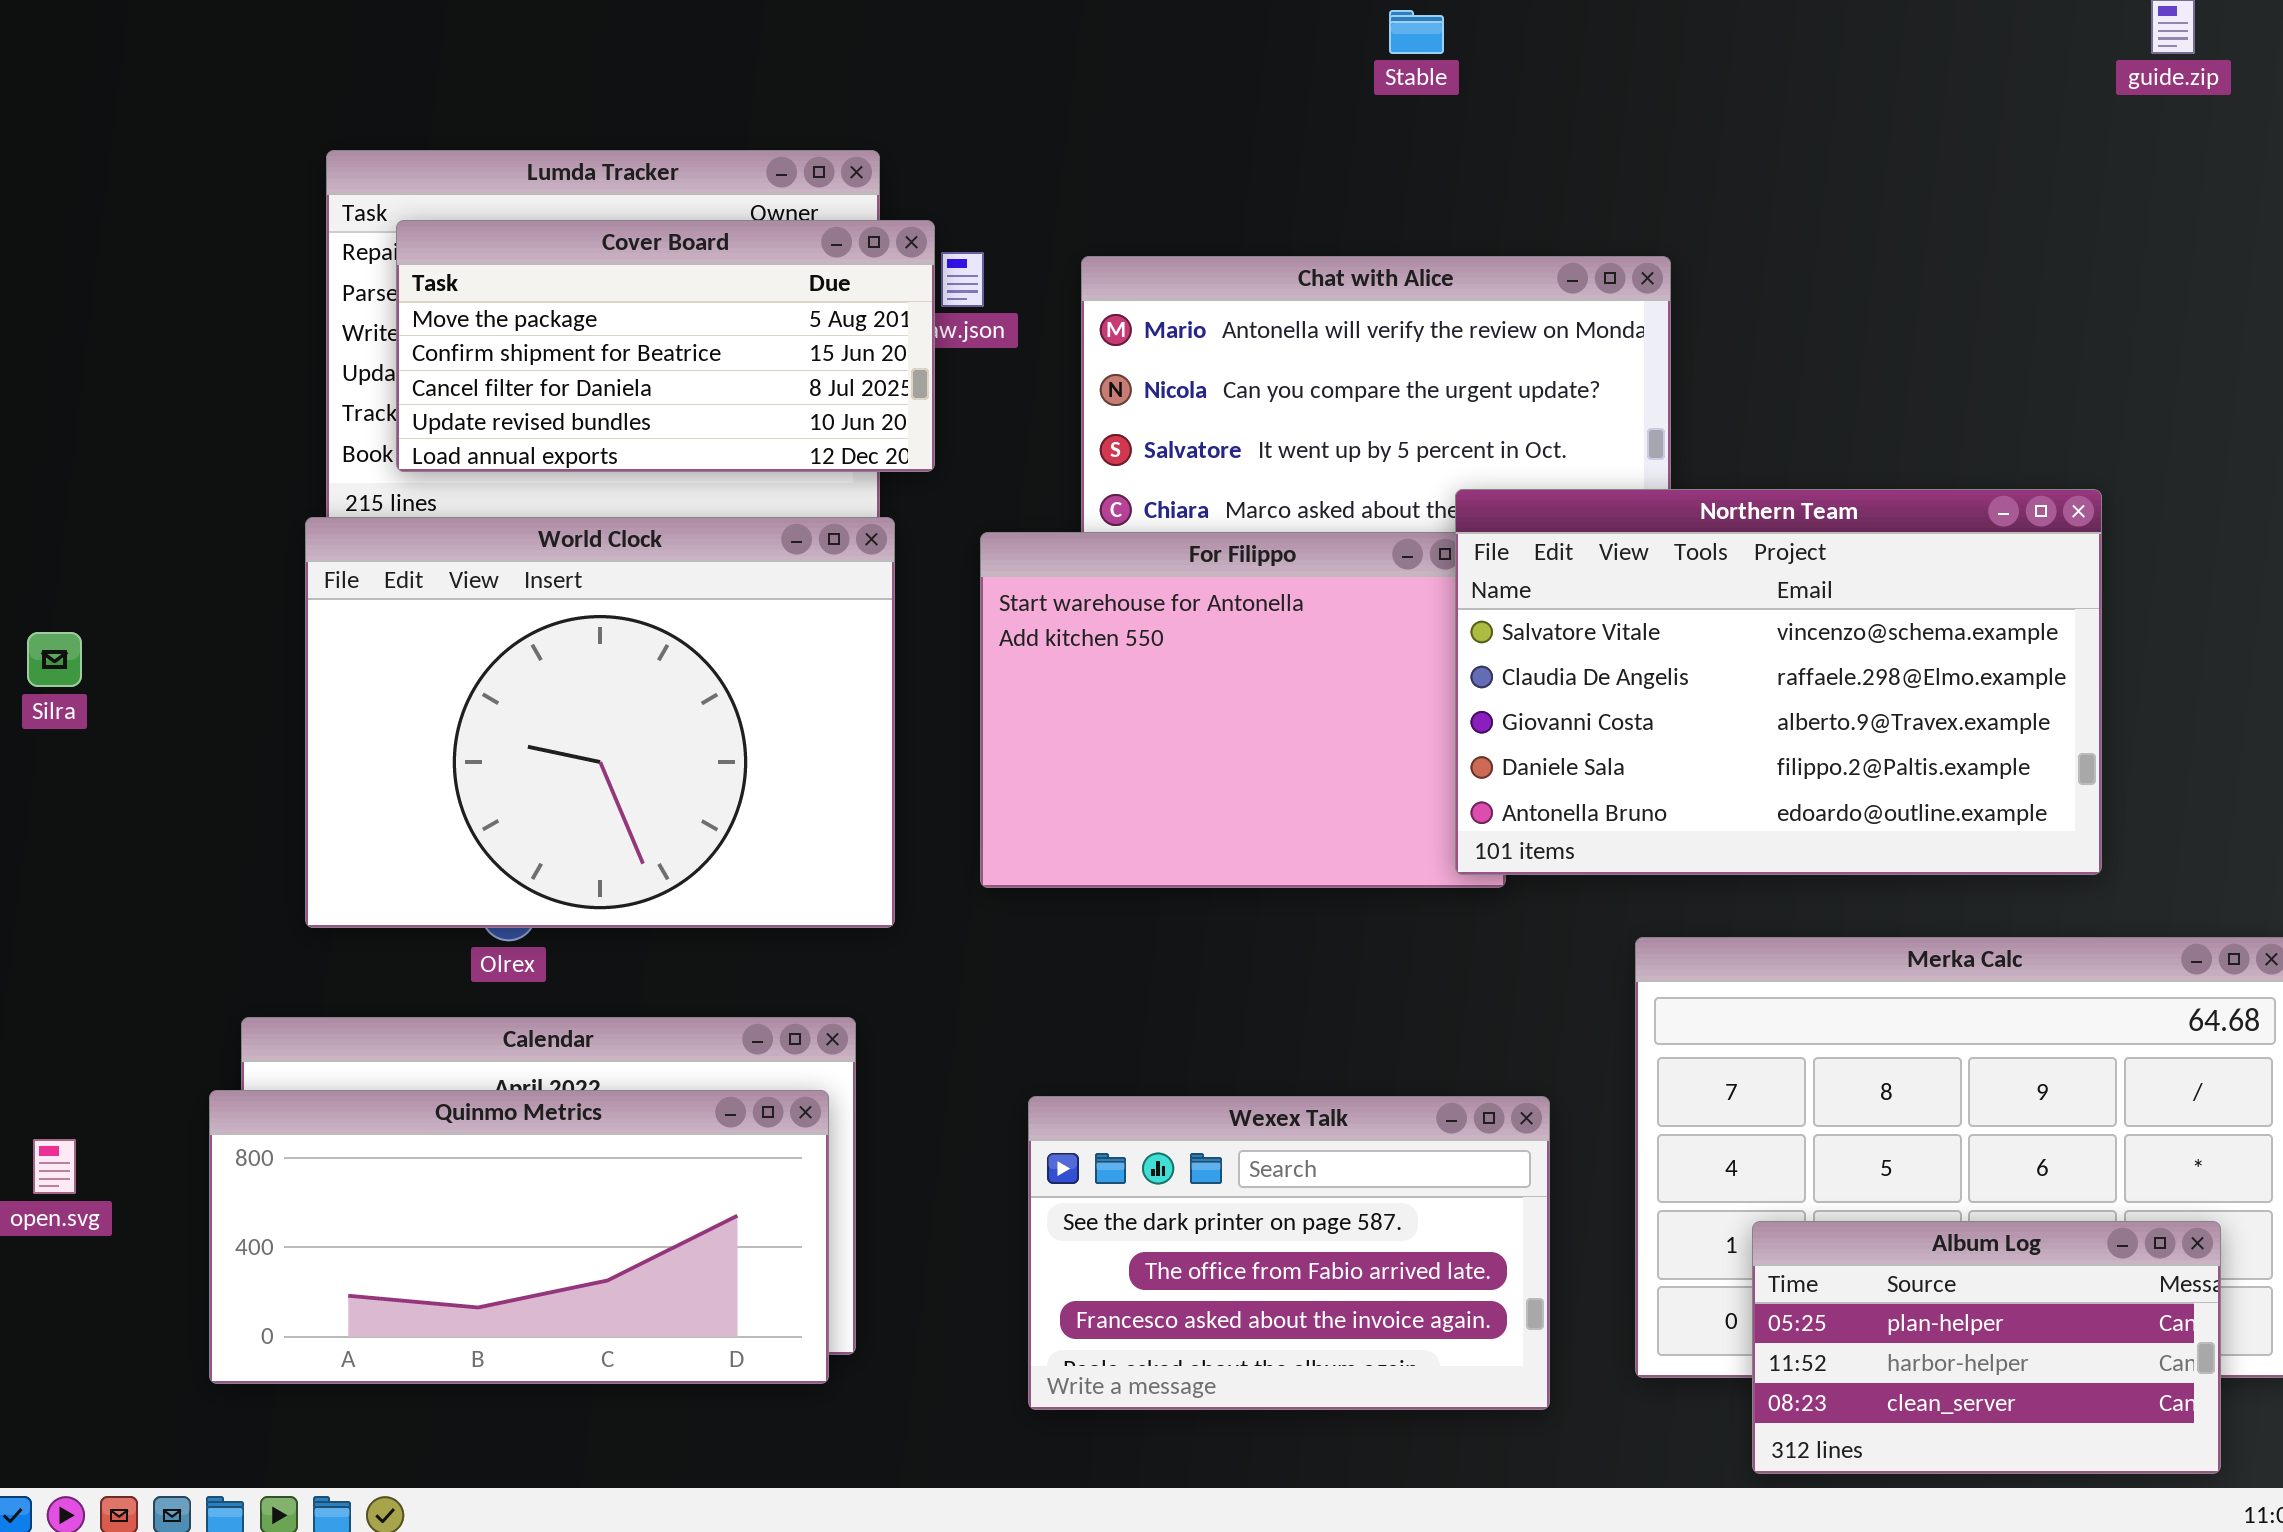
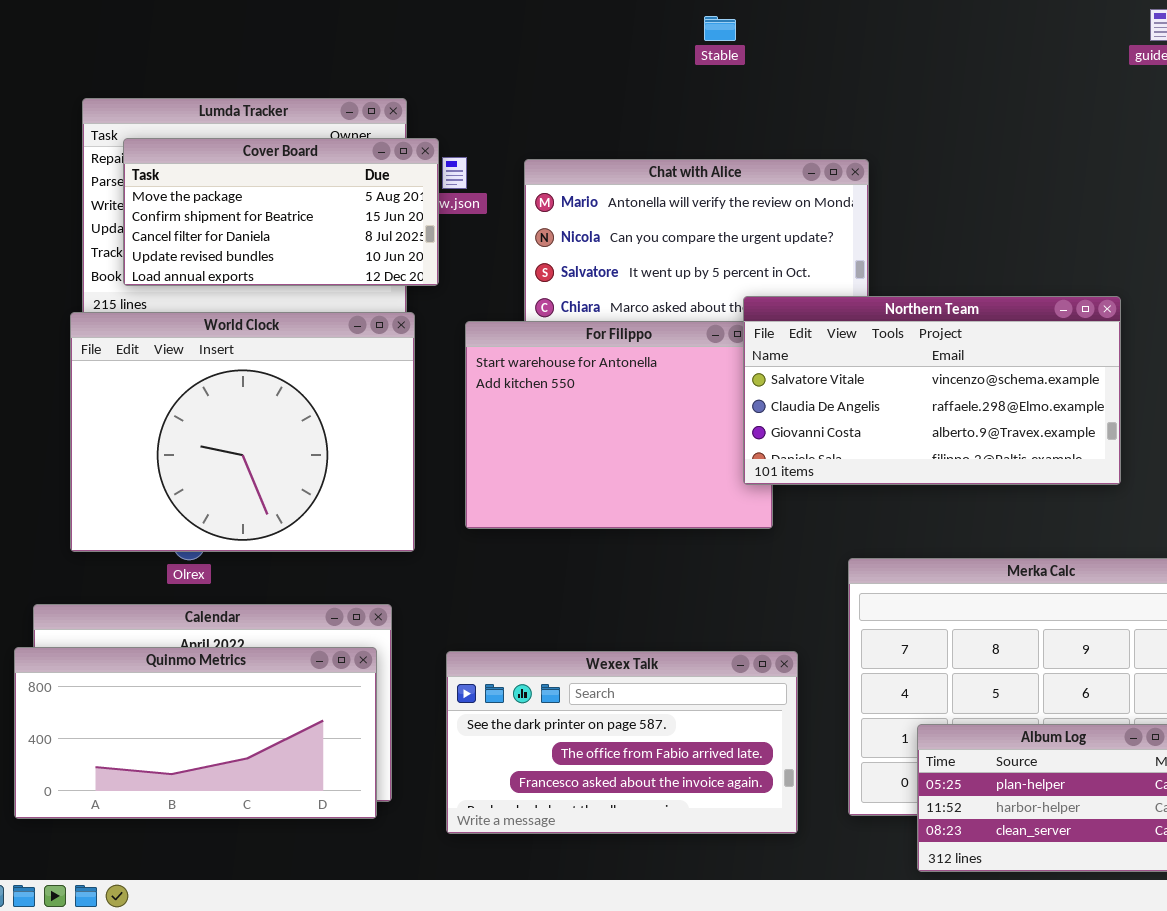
Northern Team: [1455,489,2102,875] -> [743,296,1121,485], resized
Wexex Talk: [1028,1096,1550,1410] -> [446,651,798,834], resized

